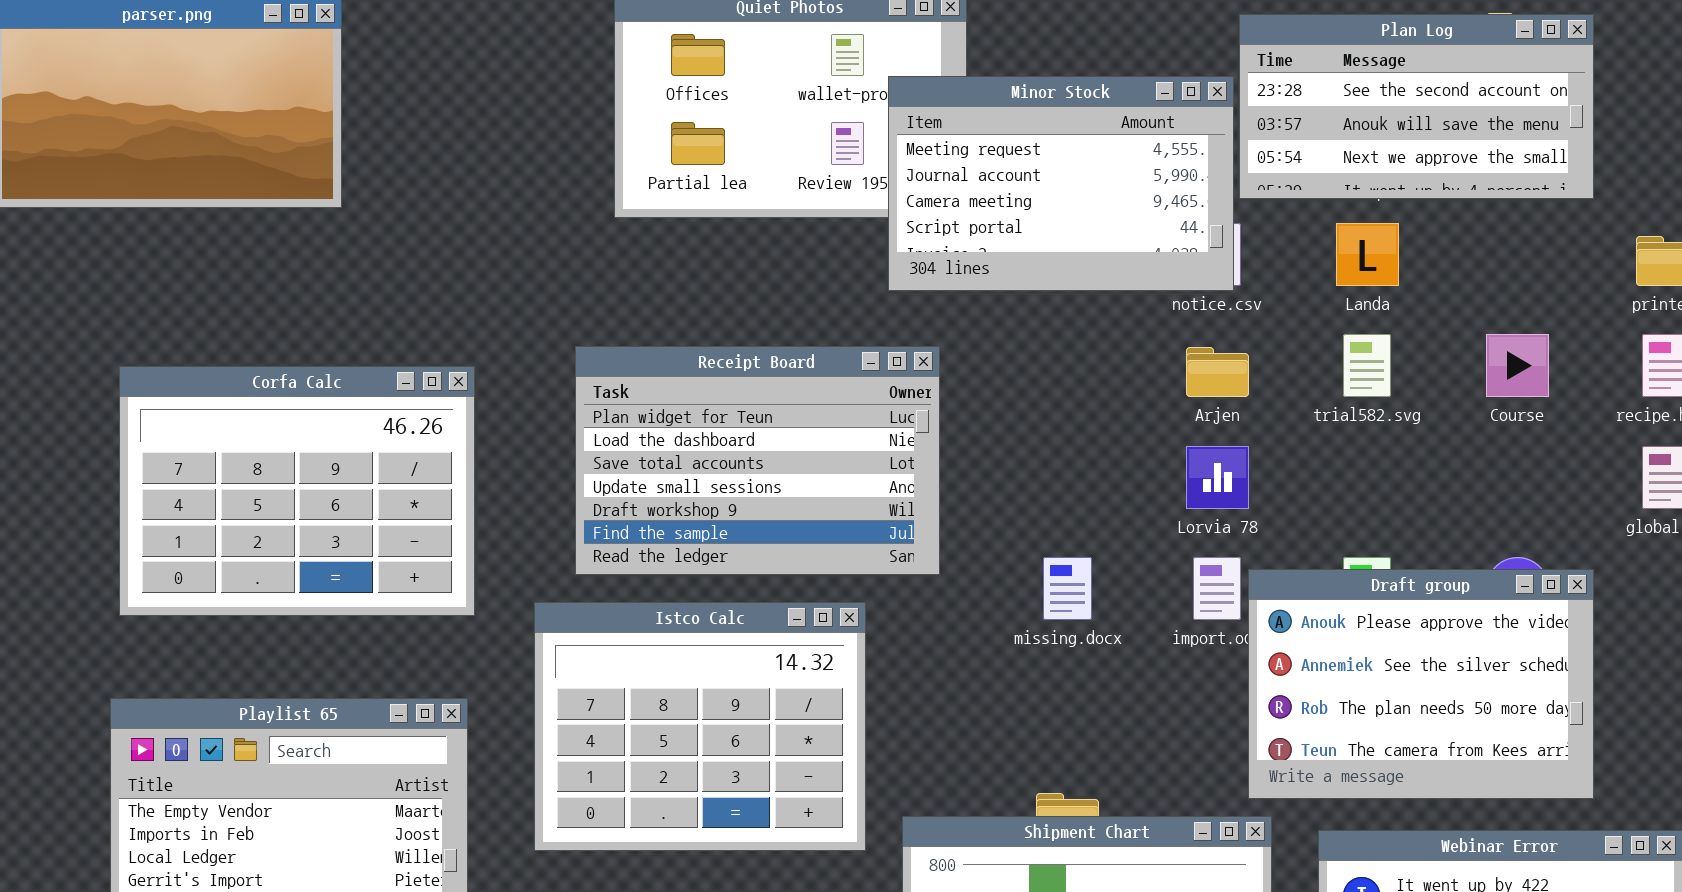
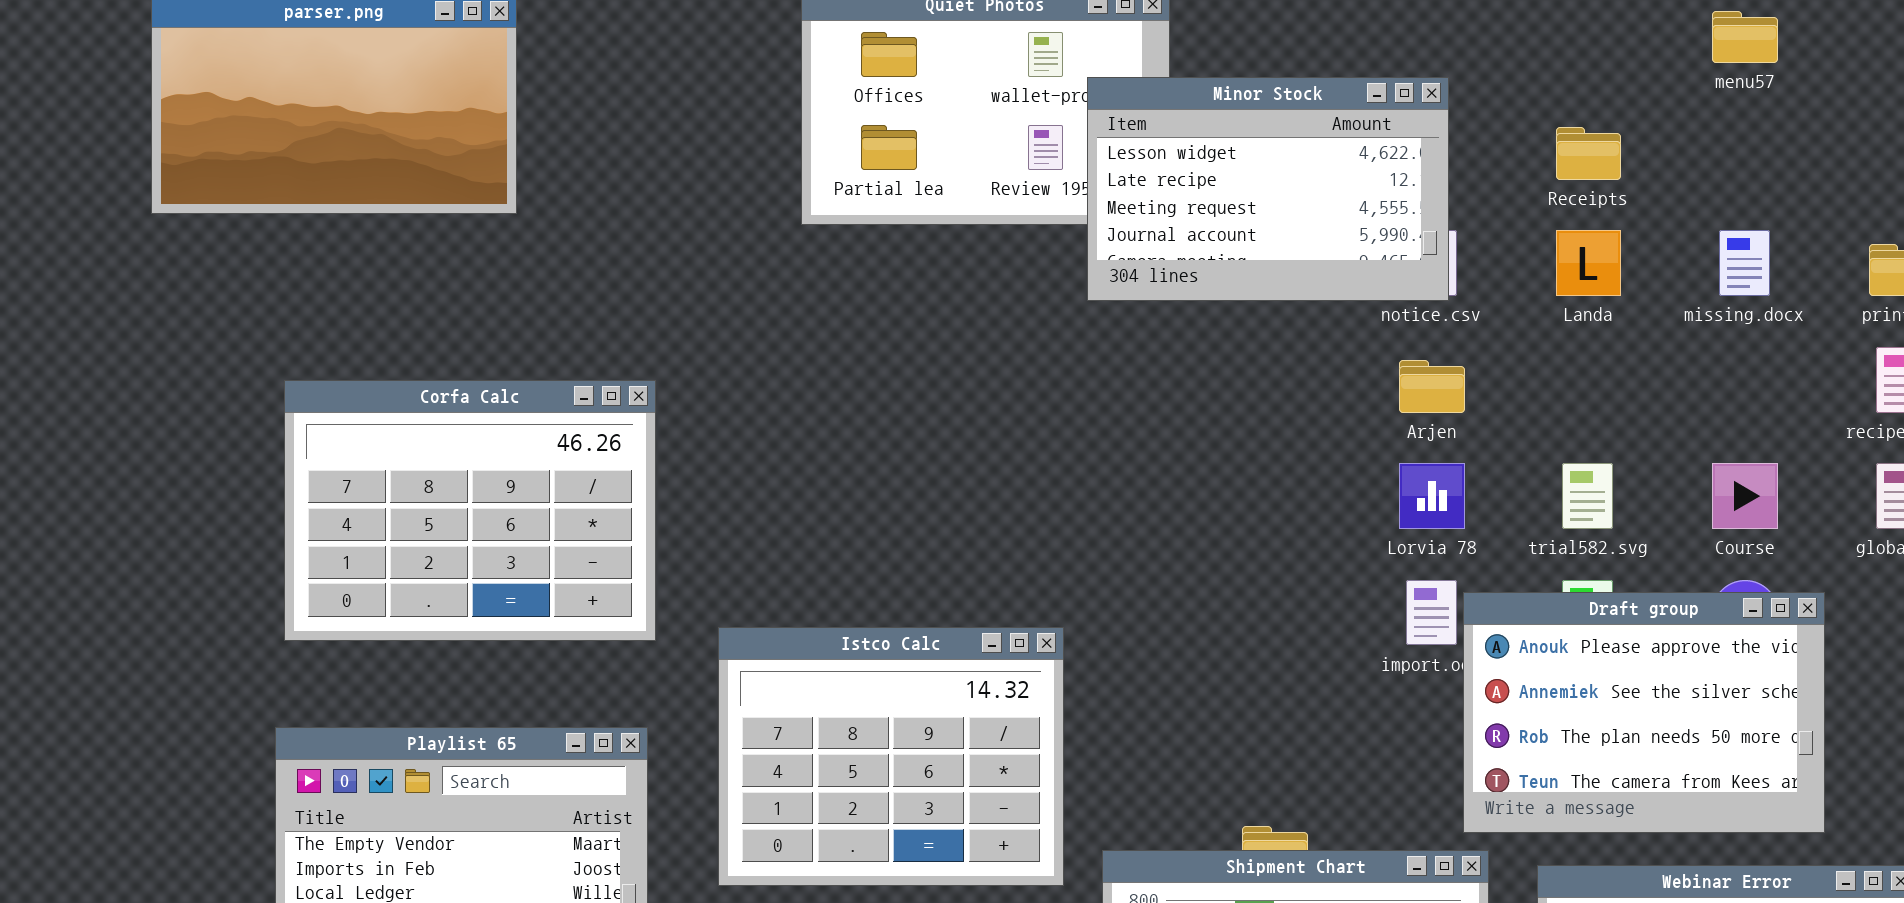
Plan Log: [1239,14,1594,199] -> none, closed
Minor Stock: [888,76,1234,291] -> [1087,77,1449,301], scrolled up 2 rows
trial582.svg: [1343,334,1391,397] -> [1562,463,1613,529], moved
Course: [1486,334,1549,397] -> [1712,463,1778,529], moved
Receipt Board: [575,346,940,575] -> none, closed
missing.docx: [1043,557,1092,620] -> [1719,230,1770,296], moved

